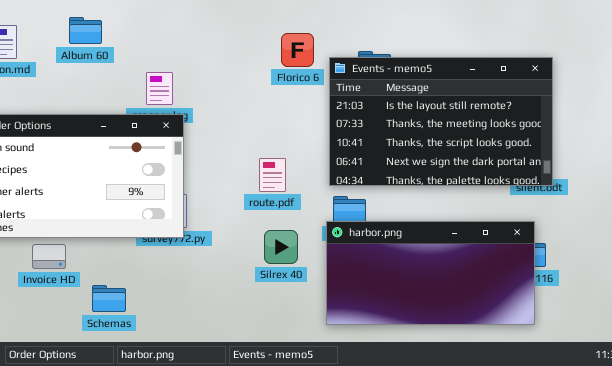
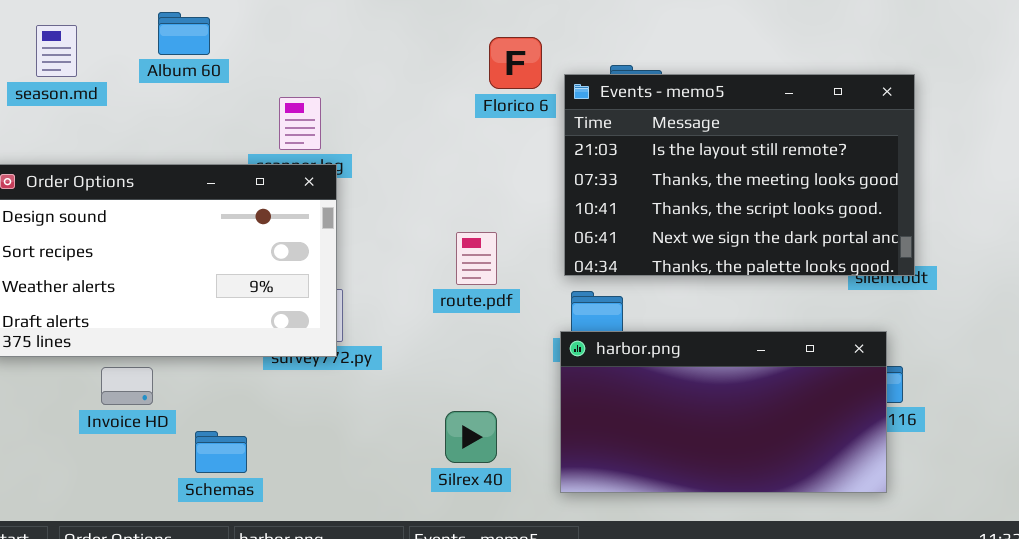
Silrex 40: [264,230,298,264] -> [445,411,497,463], moved

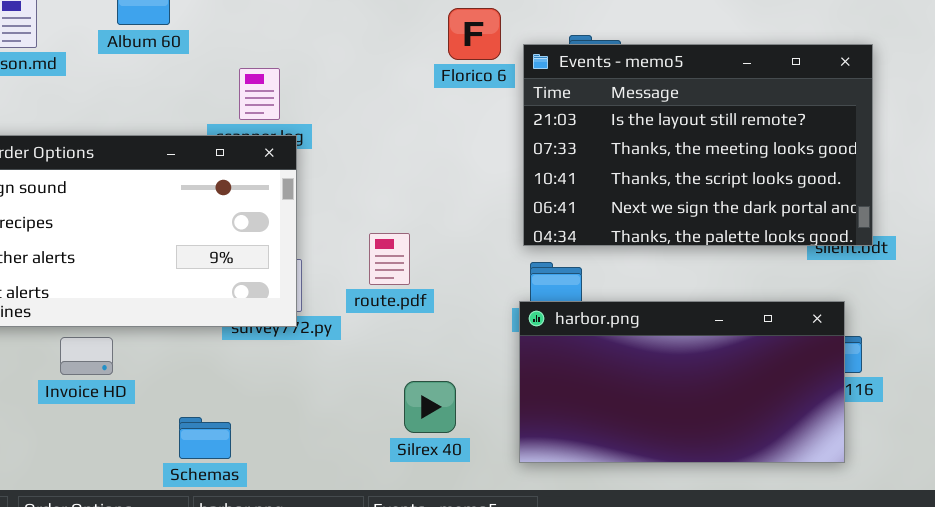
route.pdf: [456,232,497,285] -> [369,233,410,285], moved
Schemas: [195,431,247,473] -> [179,417,231,459], moved

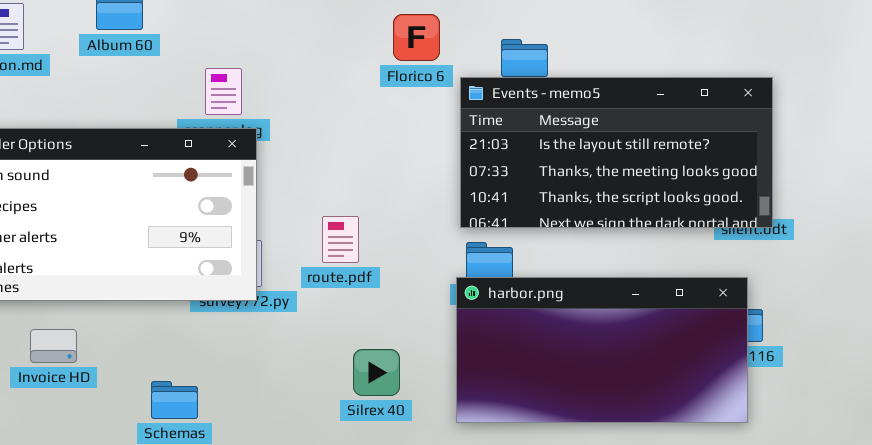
Events - memo5: [523,44,873,246] -> [460,77,773,228], resized
Invoice HD: [60,337,113,375] -> [30,329,77,363], moved

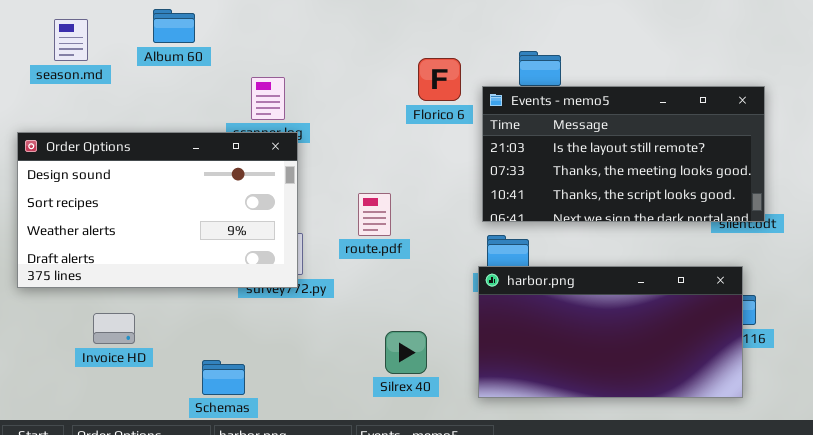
Florico 6: [393,14,440,61] -> [418,58,461,101], moved
route.pdf: [322,216,359,263] -> [358,193,391,236], moved

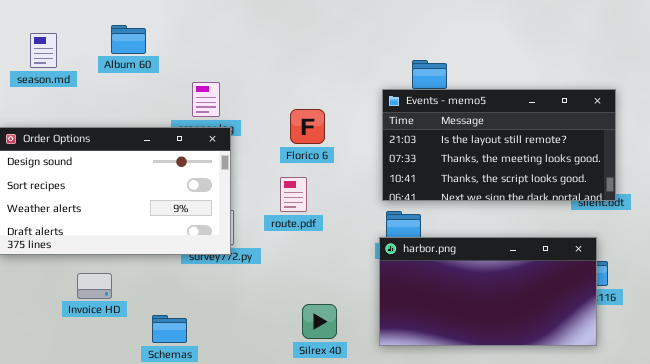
Florico 6: [418,58,461,101] -> [290,109,325,144], moved
Invoice HD: [93,313,135,344] -> [77,273,112,299], moved
Silrex 40: [385,331,427,374] -> [302,304,337,339], moved

